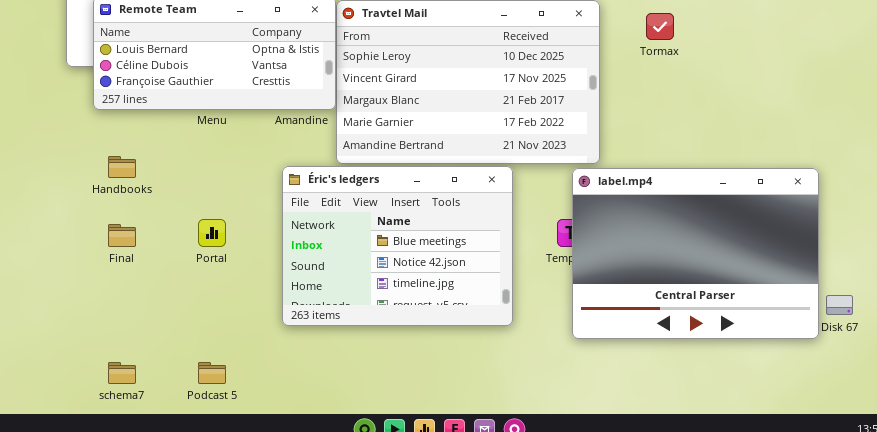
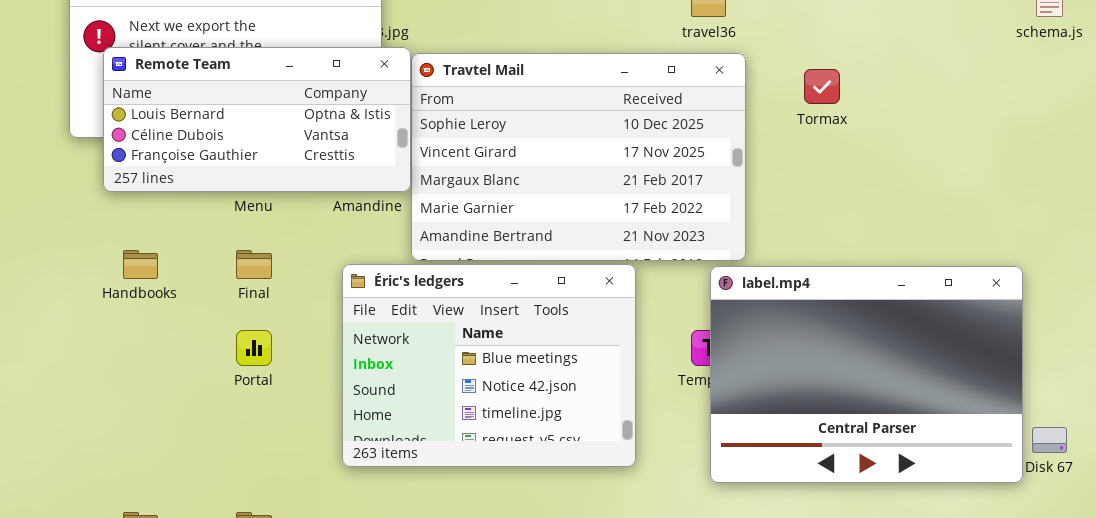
Final: [108,224,136,247] -> [236,250,272,279], moved

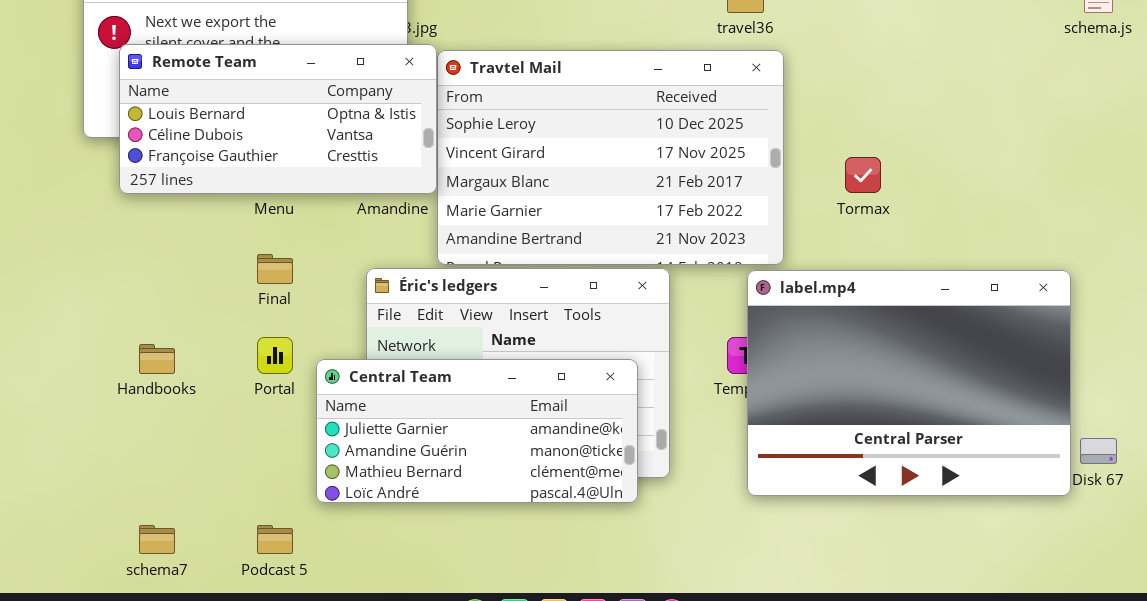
Tormax: [804,69,840,104] -> [845,157,881,193], moved
Handbooks: [123,250,158,279] -> [139,344,175,374], moved
Central Team: none -> [316,359,638,503], opened

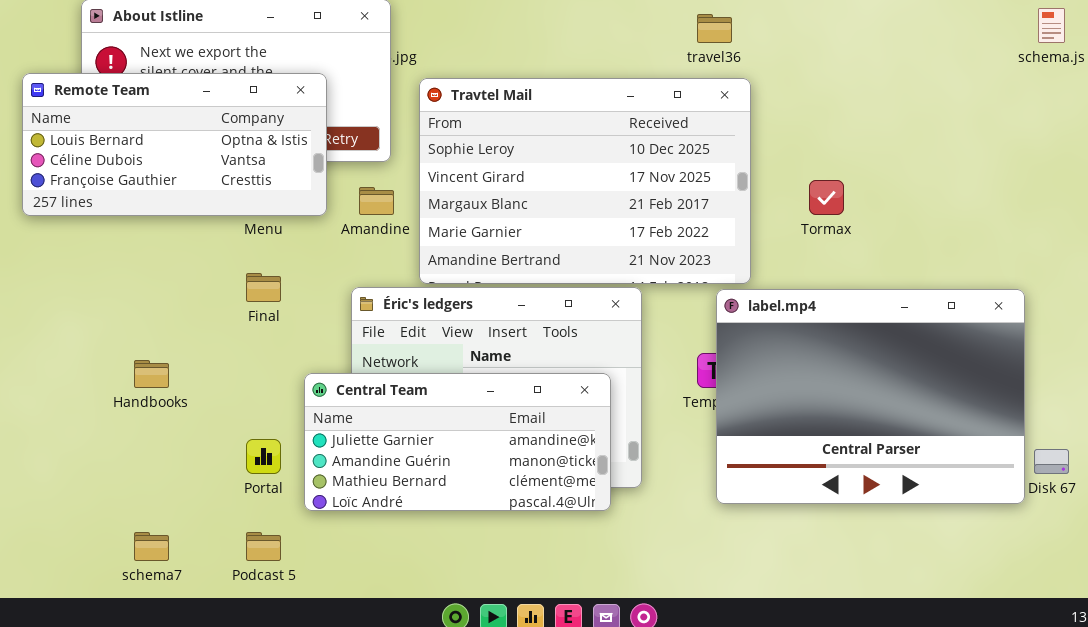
Remote Team: [119,44,437,194] -> [22,73,327,216], moved
Portal: [257,337,293,374] -> [246,439,281,474], moved

